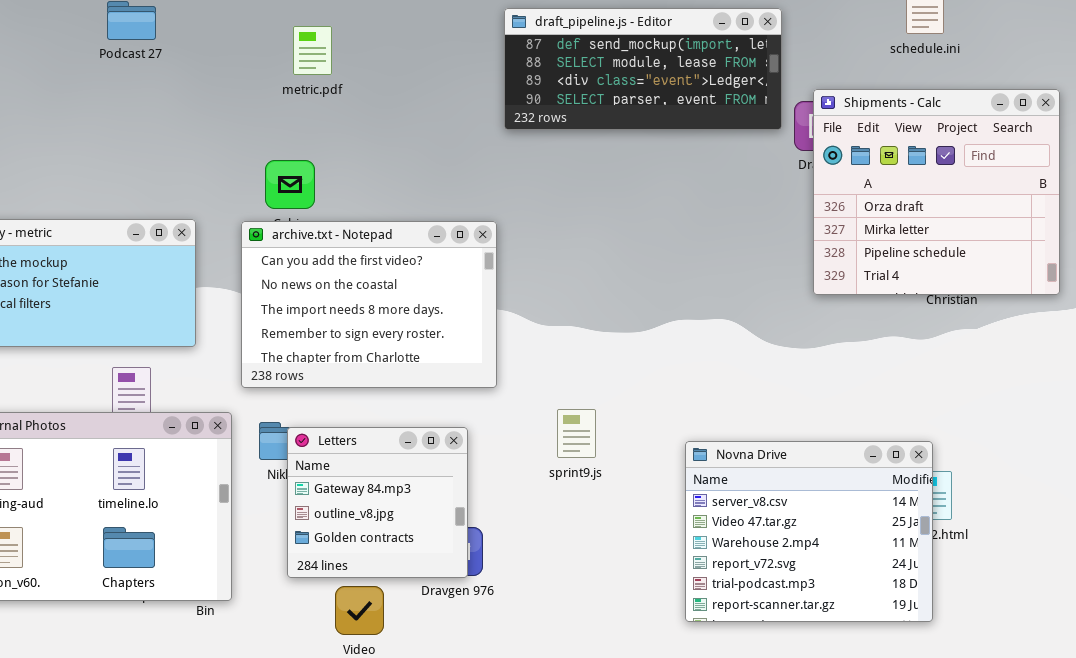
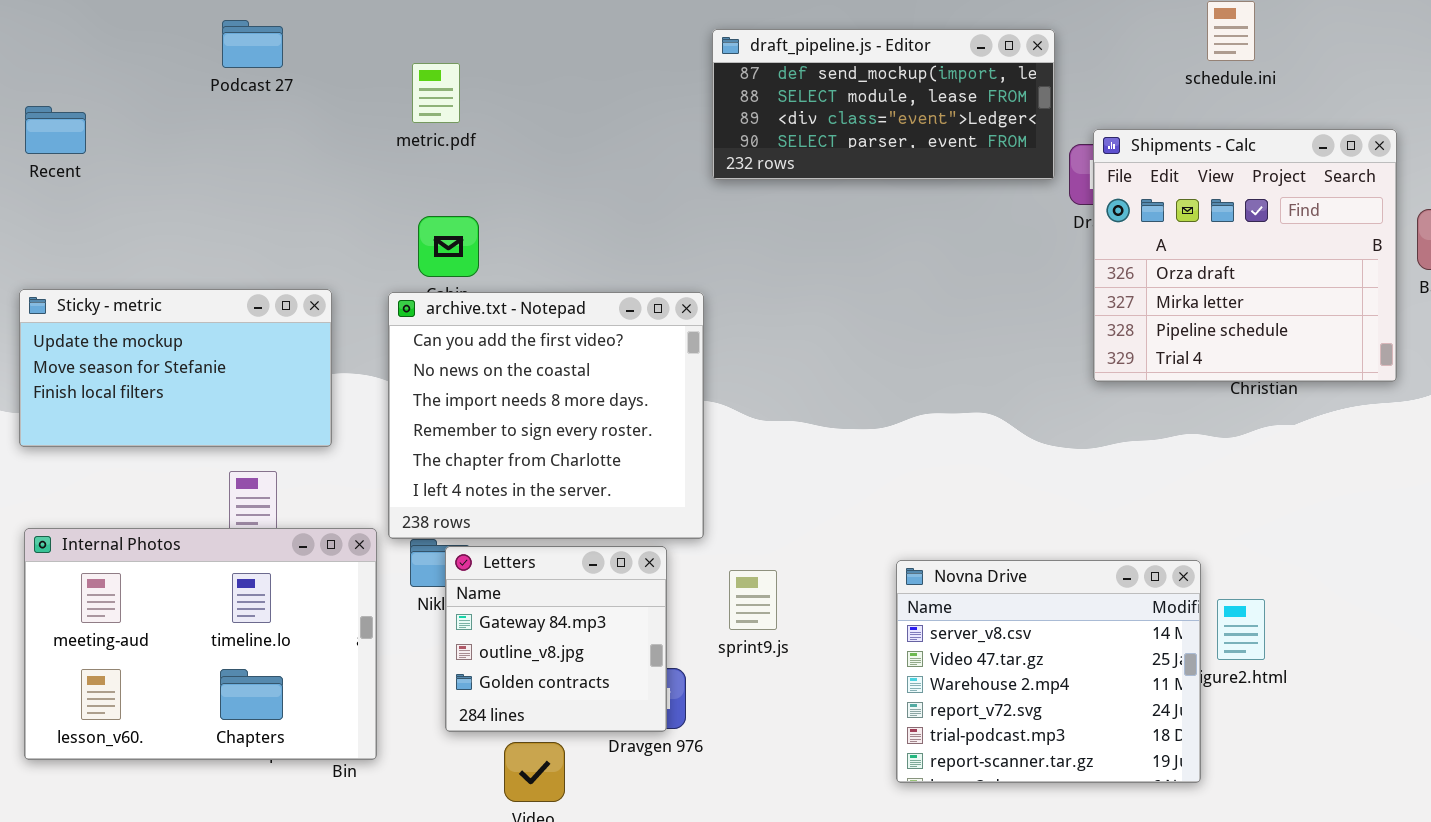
metric.pdf: [293,26,332,75] -> [412,63,460,123], moved
archive.txt - Notepad: [241,221,497,388] -> [388,292,704,539], resized
sprint9.js: [557,409,596,458] -> [729,570,777,630], moved
Novna Drive: [685,441,933,622] -> [896,560,1201,783], moved

